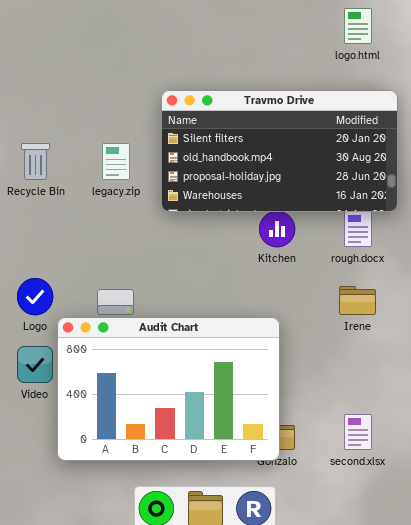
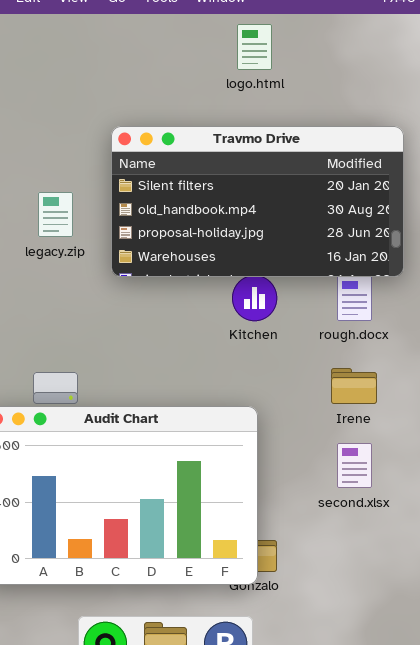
logo.html: [344,8,372,44] -> [237,24,272,70], moved
second.xlsx: [344,414,372,450] -> [337,443,372,488], moved

